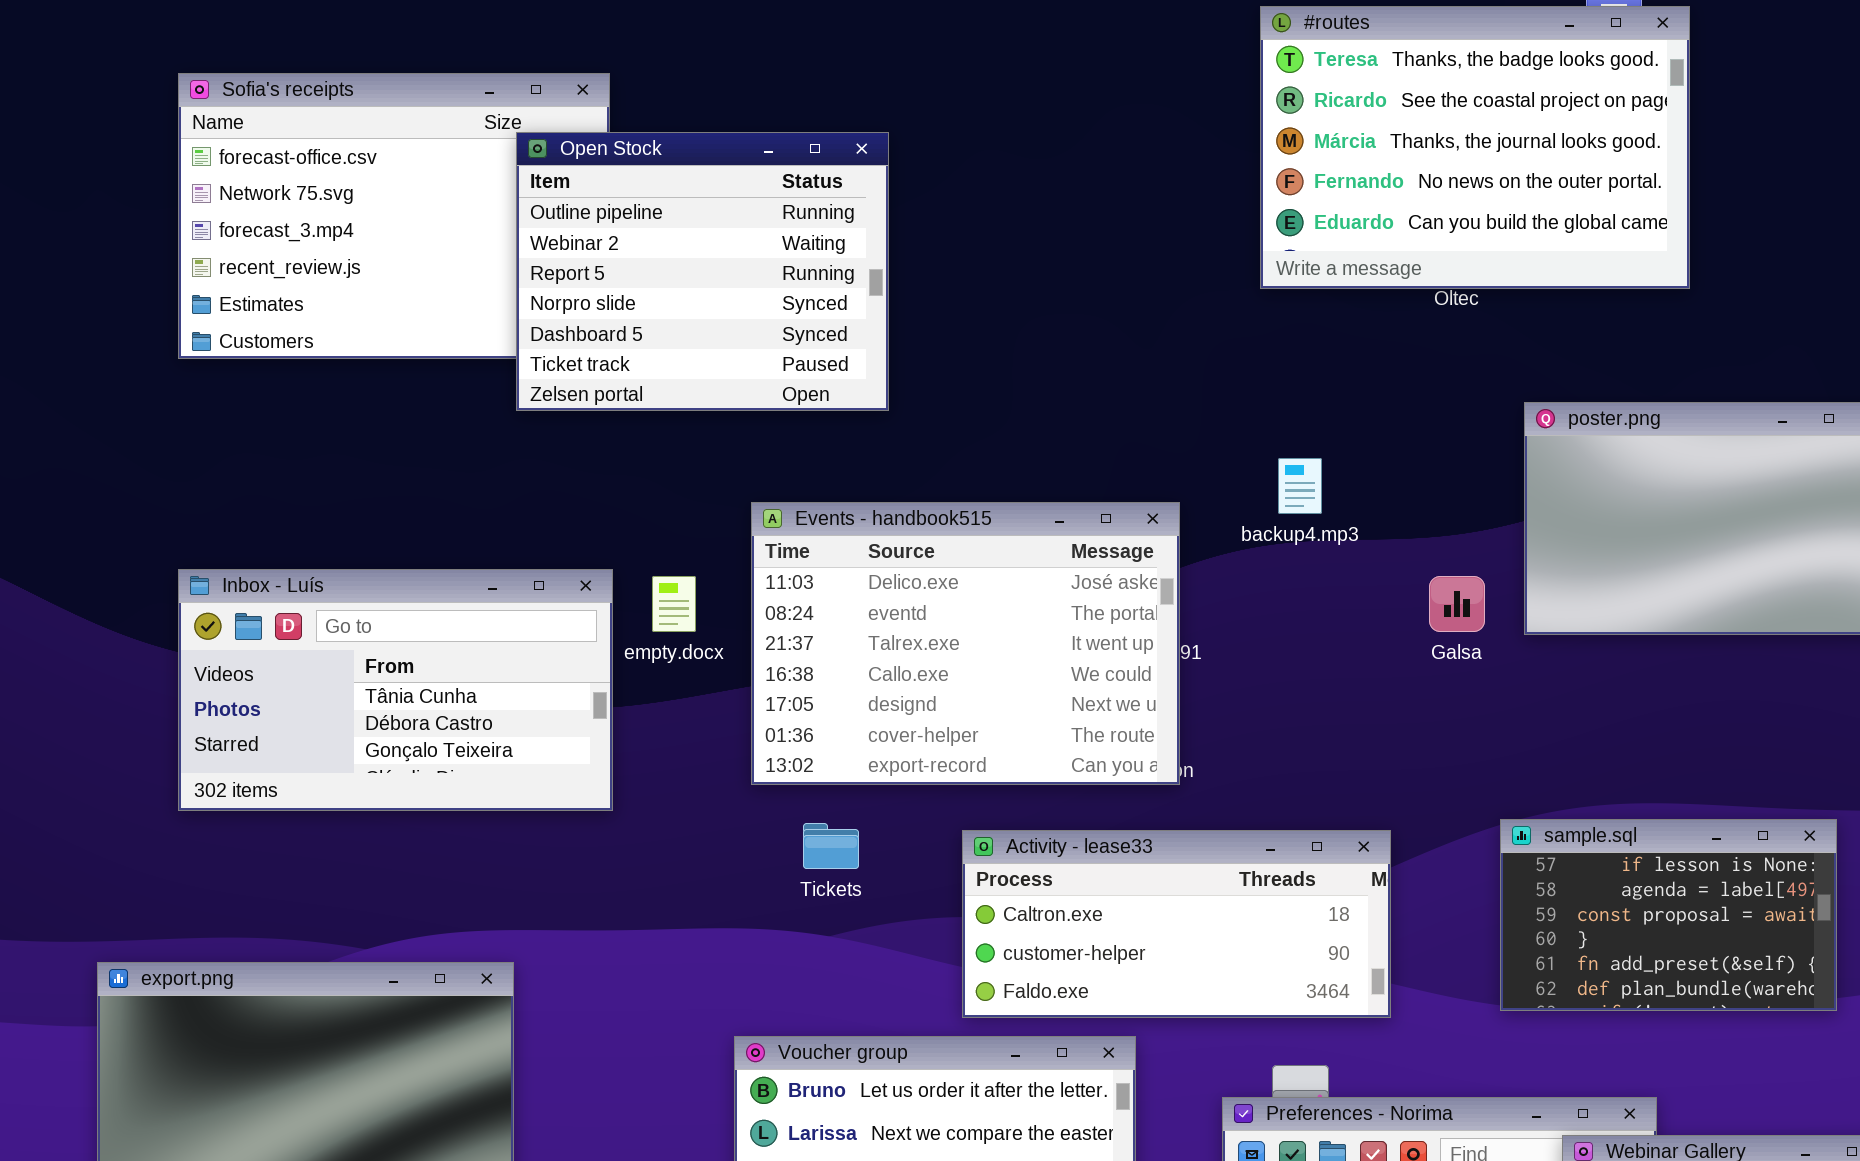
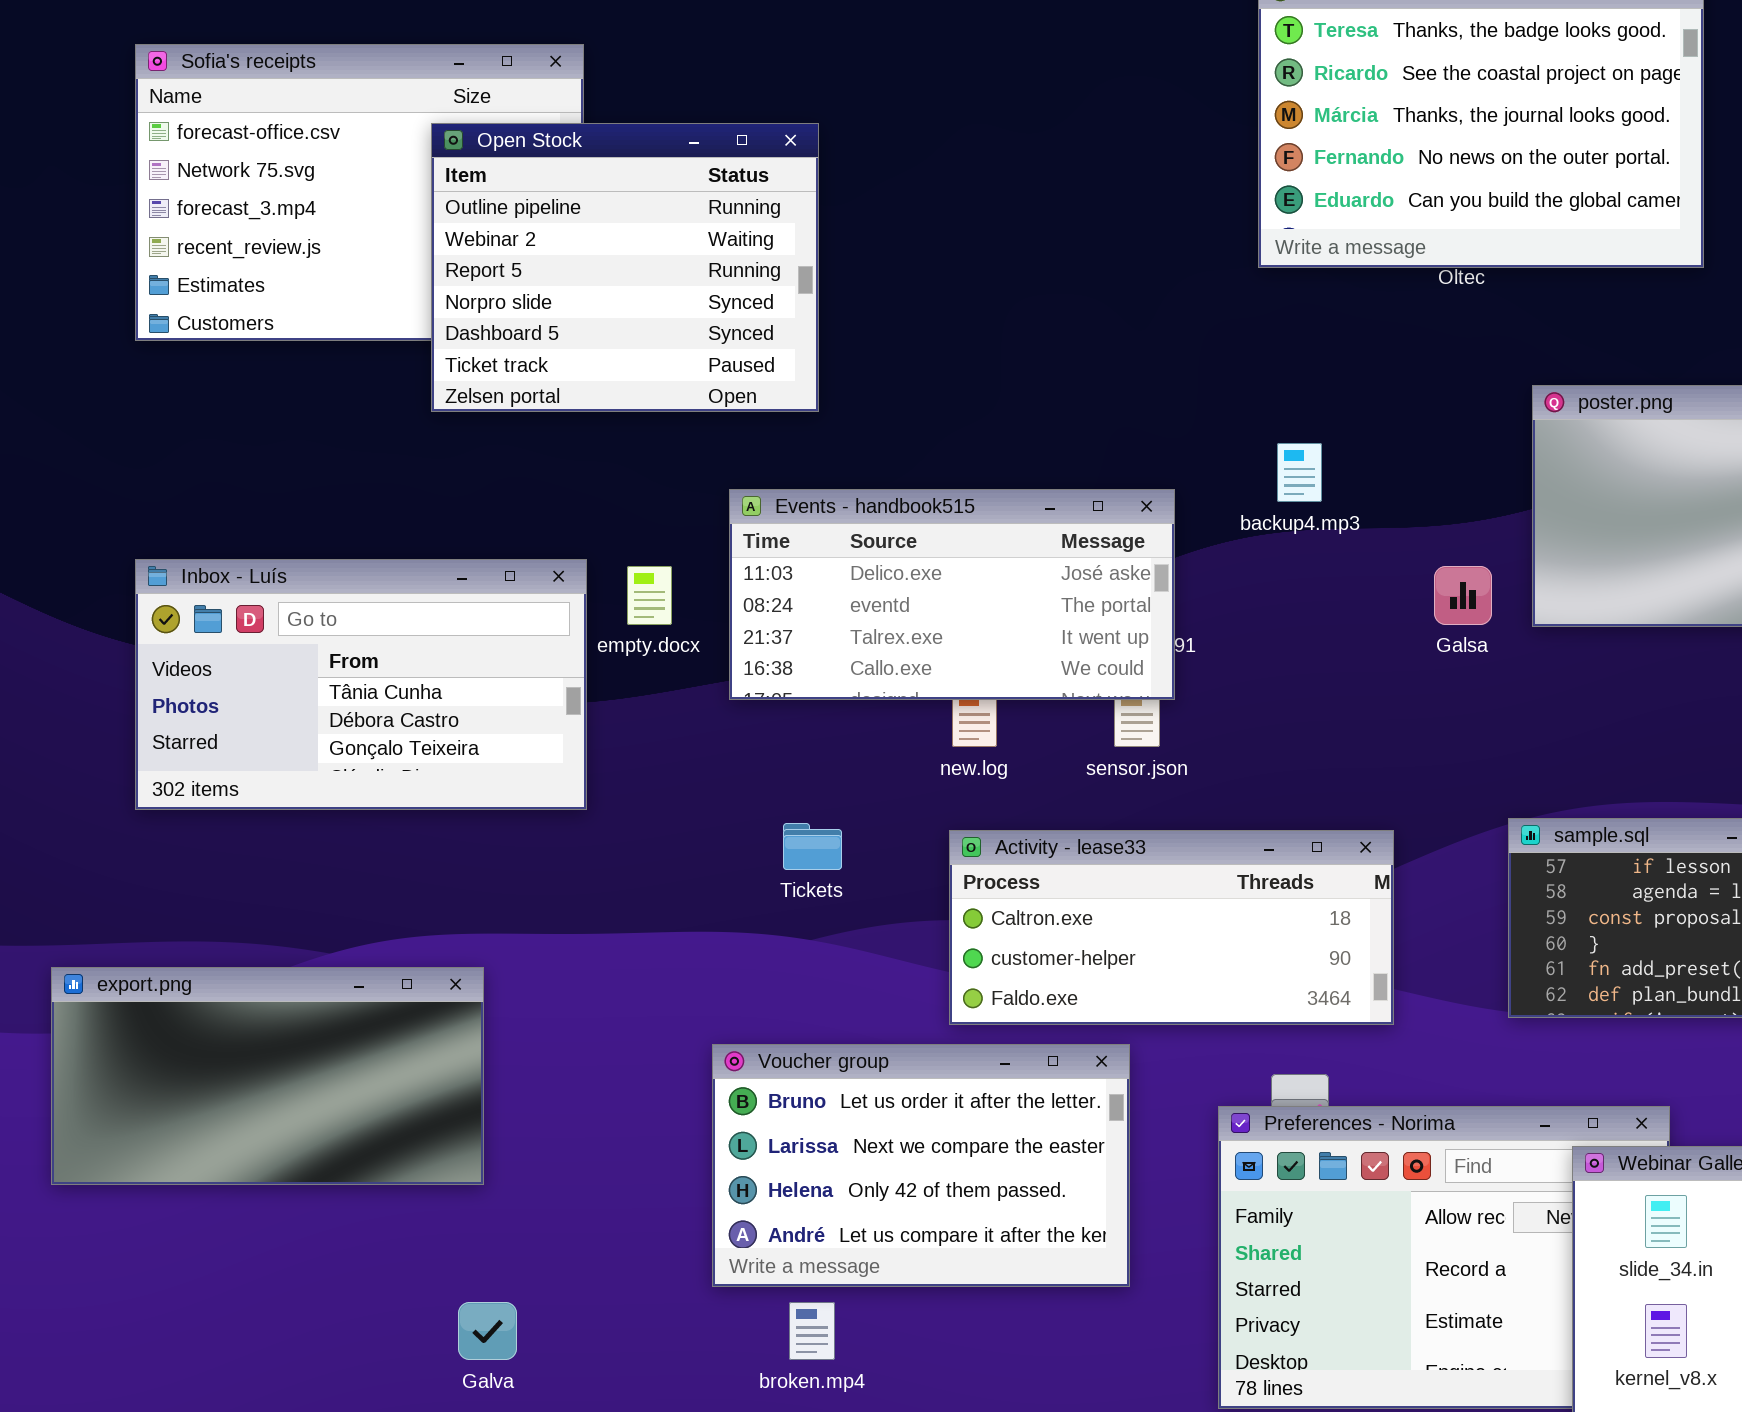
Open Stock: [516,132,889,411] -> [431,123,819,412], moved
Events - handbook515: [751,502,1180,785] -> [729,489,1175,700], resized

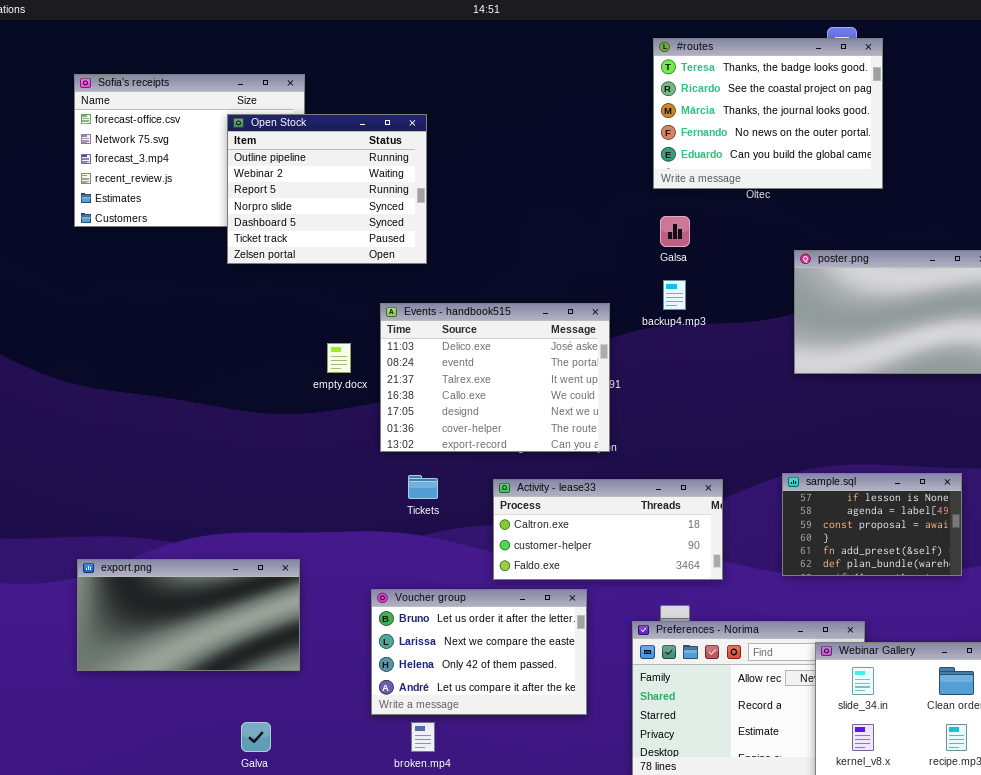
Events - handbook515: [729,489,1175,700] -> [380,303,610,452], resized
Inbox - Luís: [135,559,587,810] -> none, closed
Galsa: [1434,566,1492,625] -> [660,216,690,247], moved
export.png: [51,967,484,1185] -> [77,559,300,671], moved

